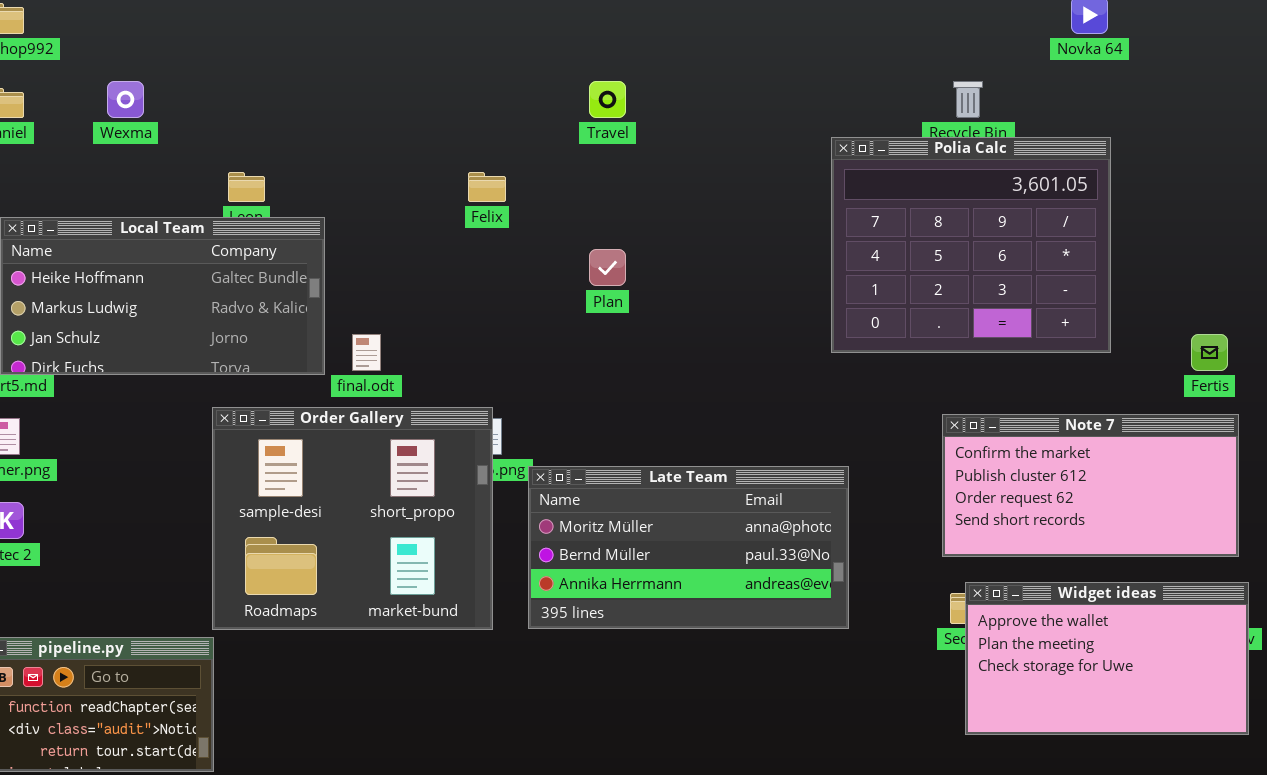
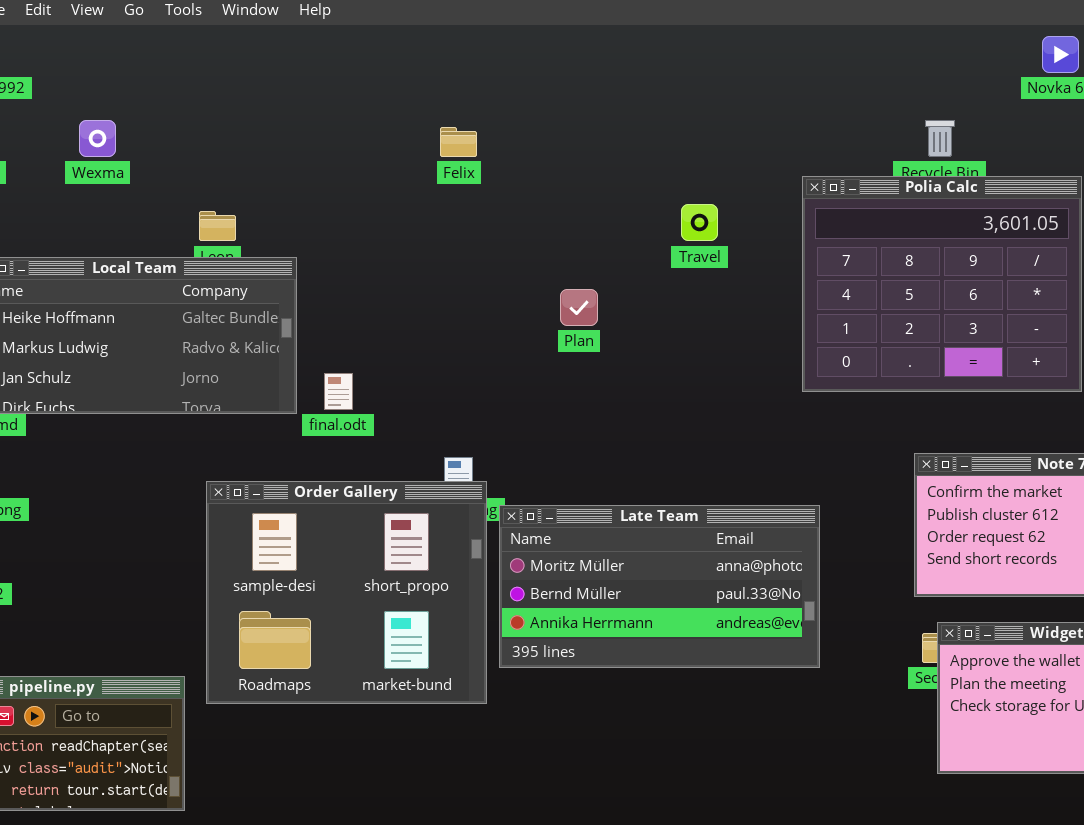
Travel: [589,81,626,118] -> [681,204,718,241], moved
Felix: [468,172,506,202] -> [440,127,477,157], moved
Order Gallery: [212,407,493,630] -> [206,481,487,704], moved

